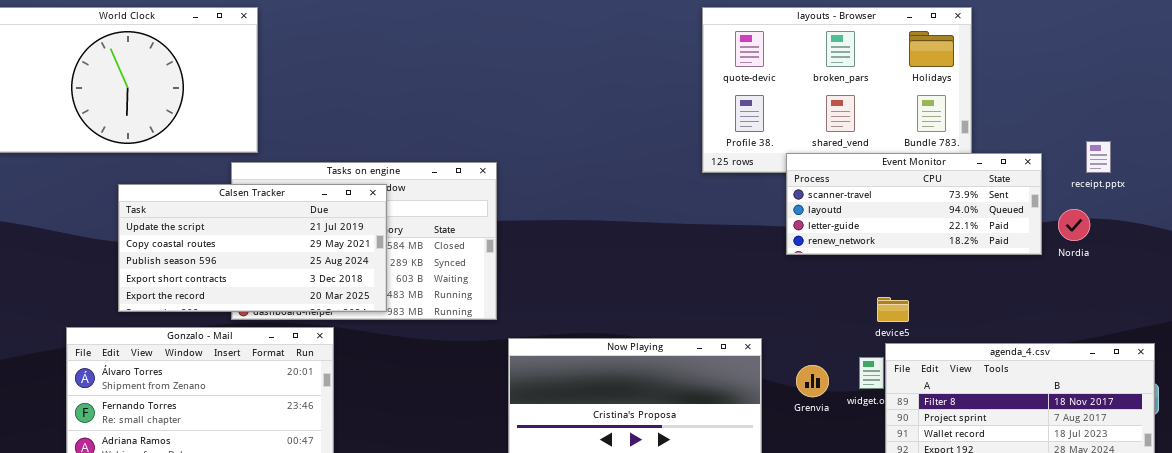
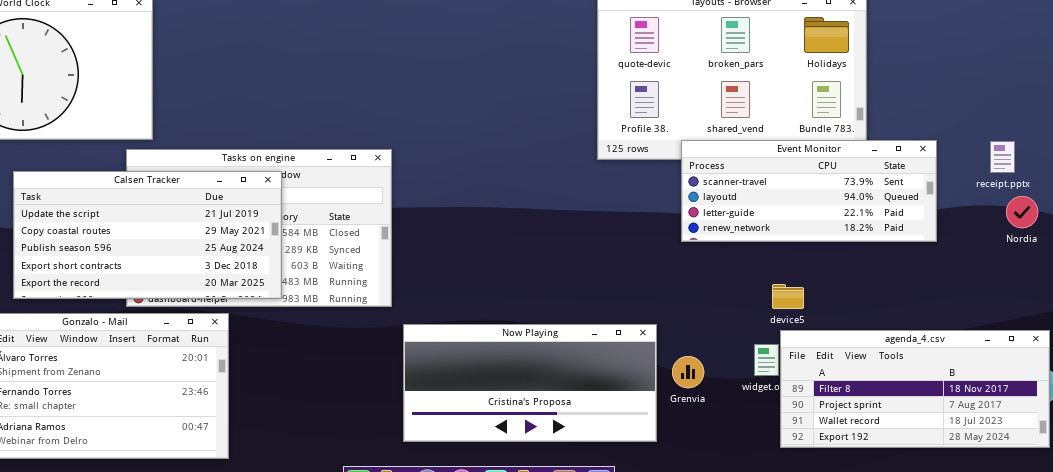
receipt.pptx: [1086,141,1111,173] -> [990,141,1015,173], moved
Nordia: [1058,209,1090,241] -> [1006,196,1038,228], moved
Grenvia: [796,365,829,397] -> [672,356,704,388], moved

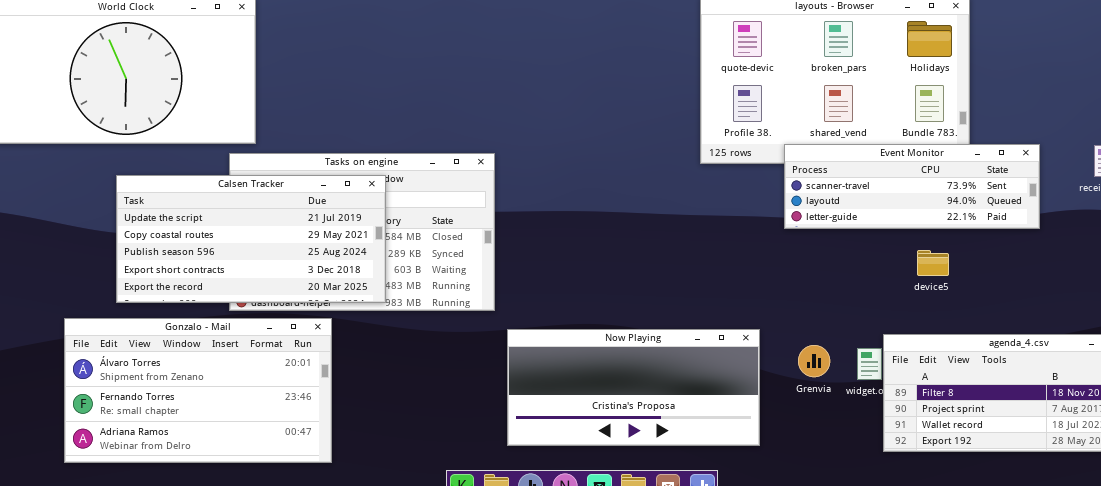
Event Monitor: [681,140,937,242] -> [784,144,1040,229], resized
device5: [772,284,804,309] -> [917,250,949,276], moved
Grenvia: [672,356,704,388] -> [798,345,830,377], moved

